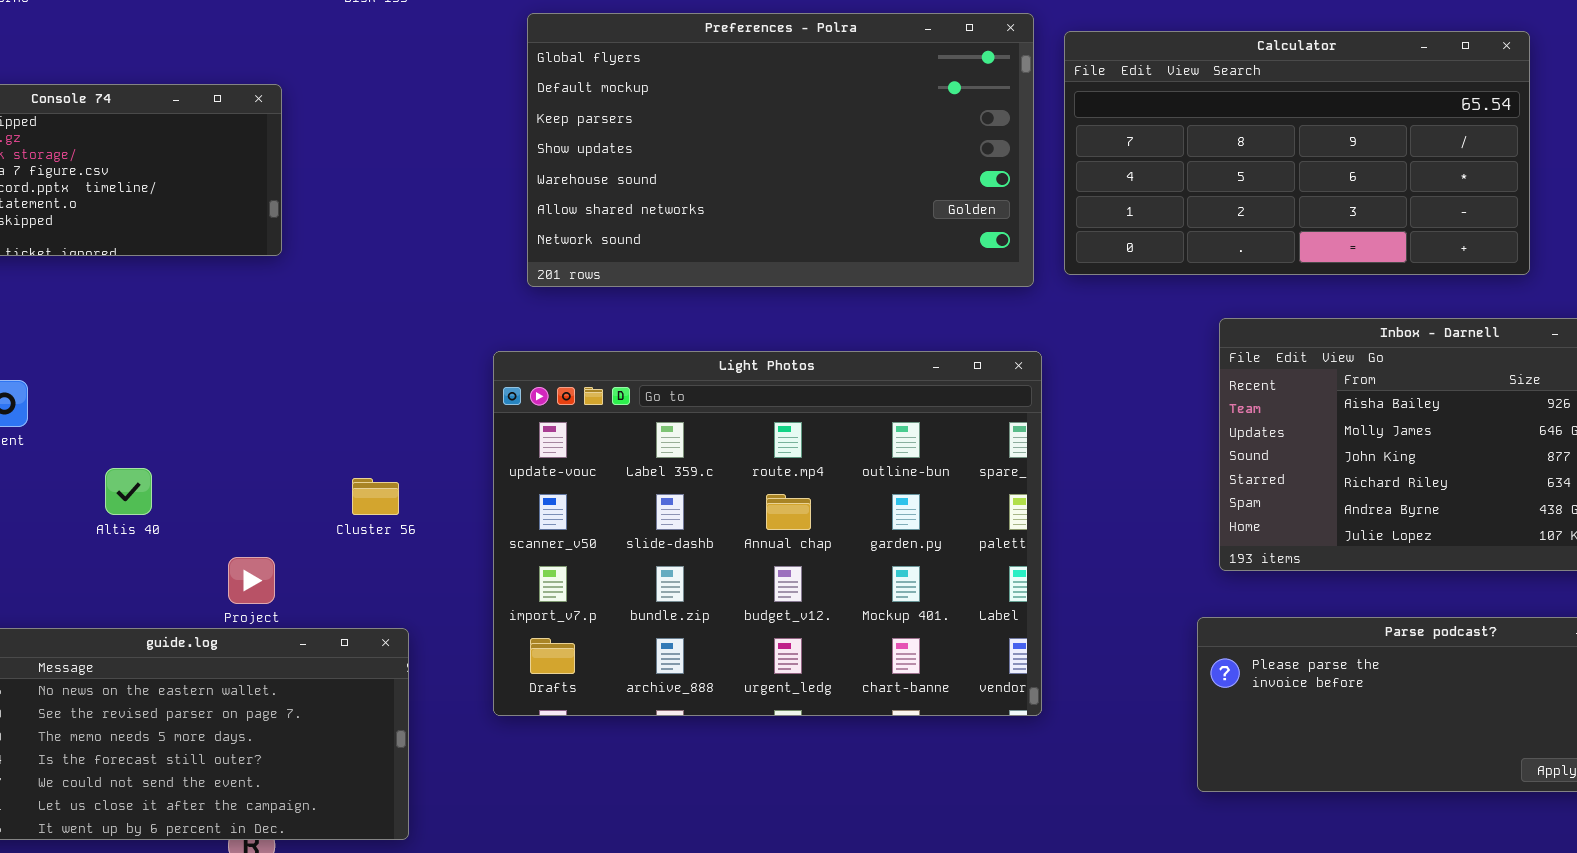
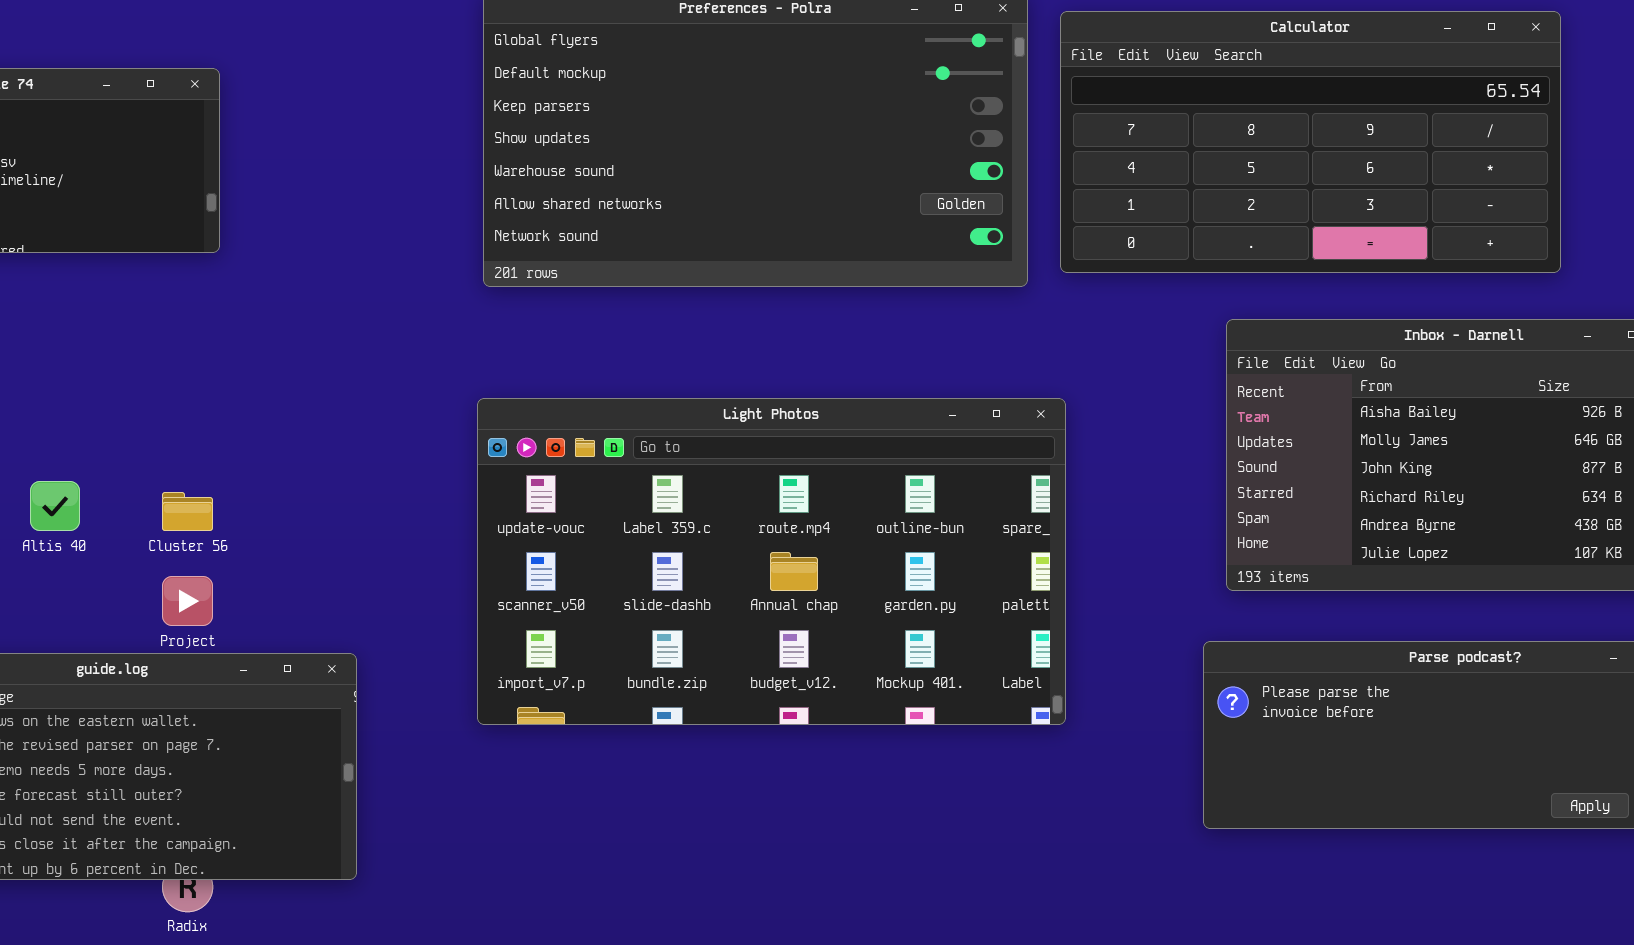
Light Photos: [493,351,1042,716] -> [477,398,1066,725], moved, resized
Cluster 56: [352,478,399,515] -> [162,492,213,531], moved

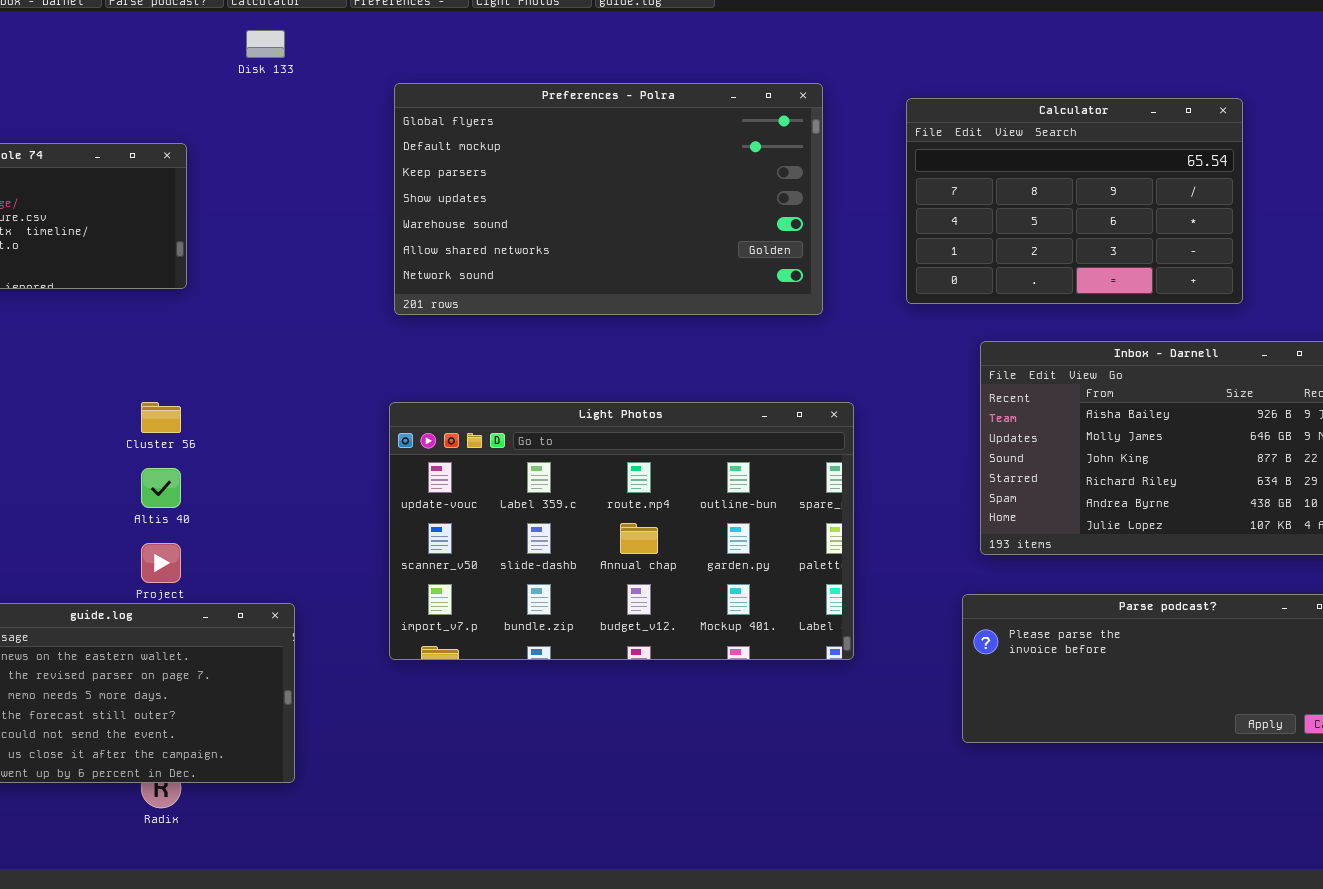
Calculator: [1060,11,1561,273] -> [906,98,1243,304], resized
Altis 40: [30,481,80,531] -> [141,468,181,508], moved
Cluster 56: [162,492,213,531] -> [141,402,181,433], moved

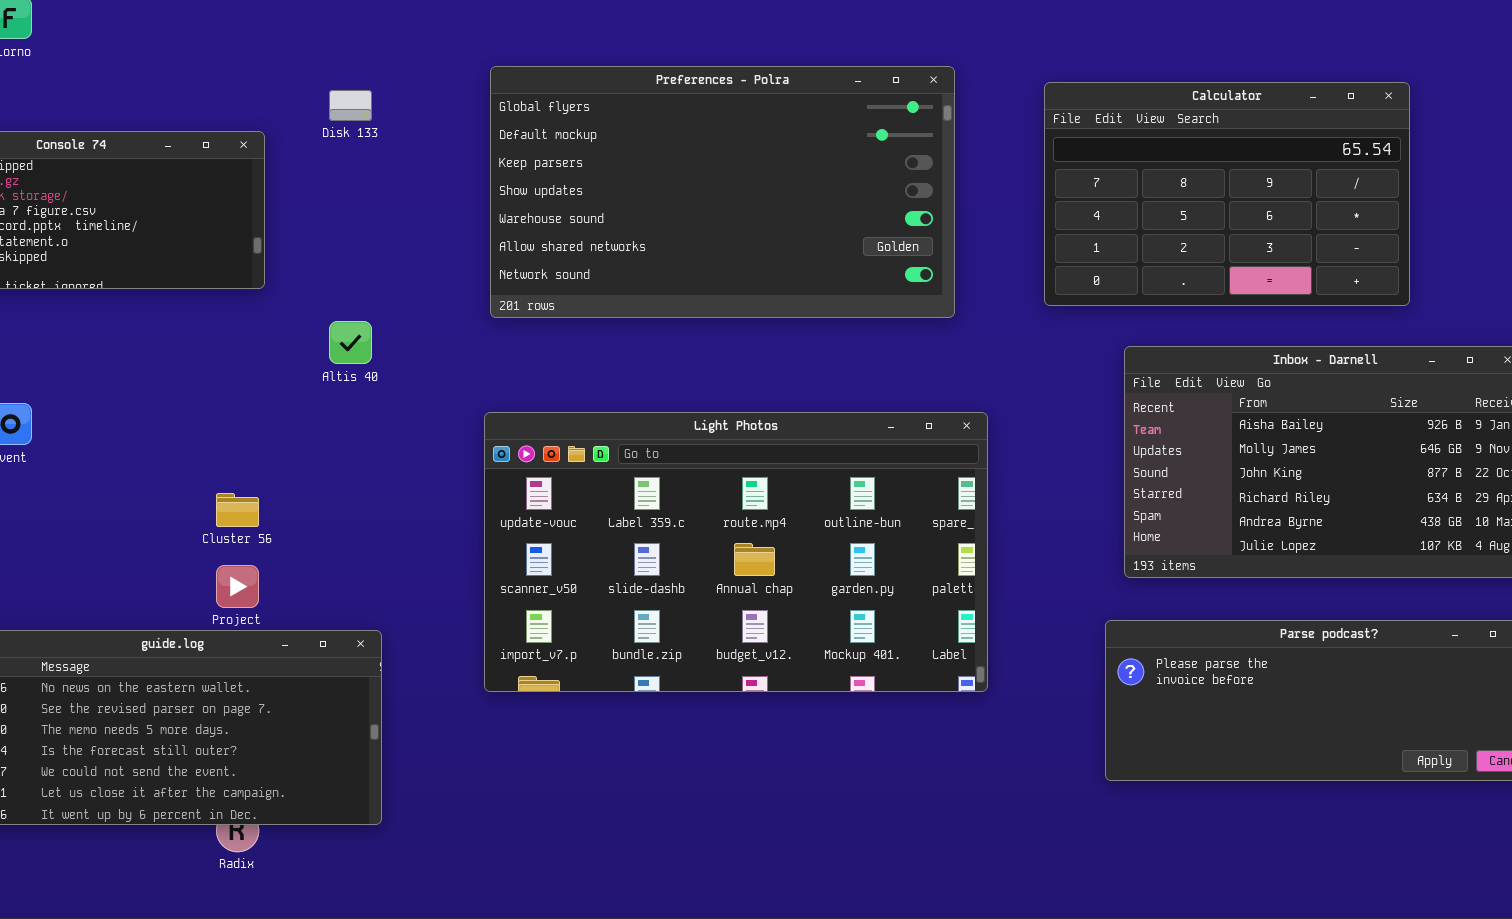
Disk 133: [246,30,285,58] -> [329,90,372,121], moved
Cluster 56: [141,402,181,433] -> [216,493,259,527], moved
Altis 40: [141,468,181,508] -> [329,321,372,364], moved

